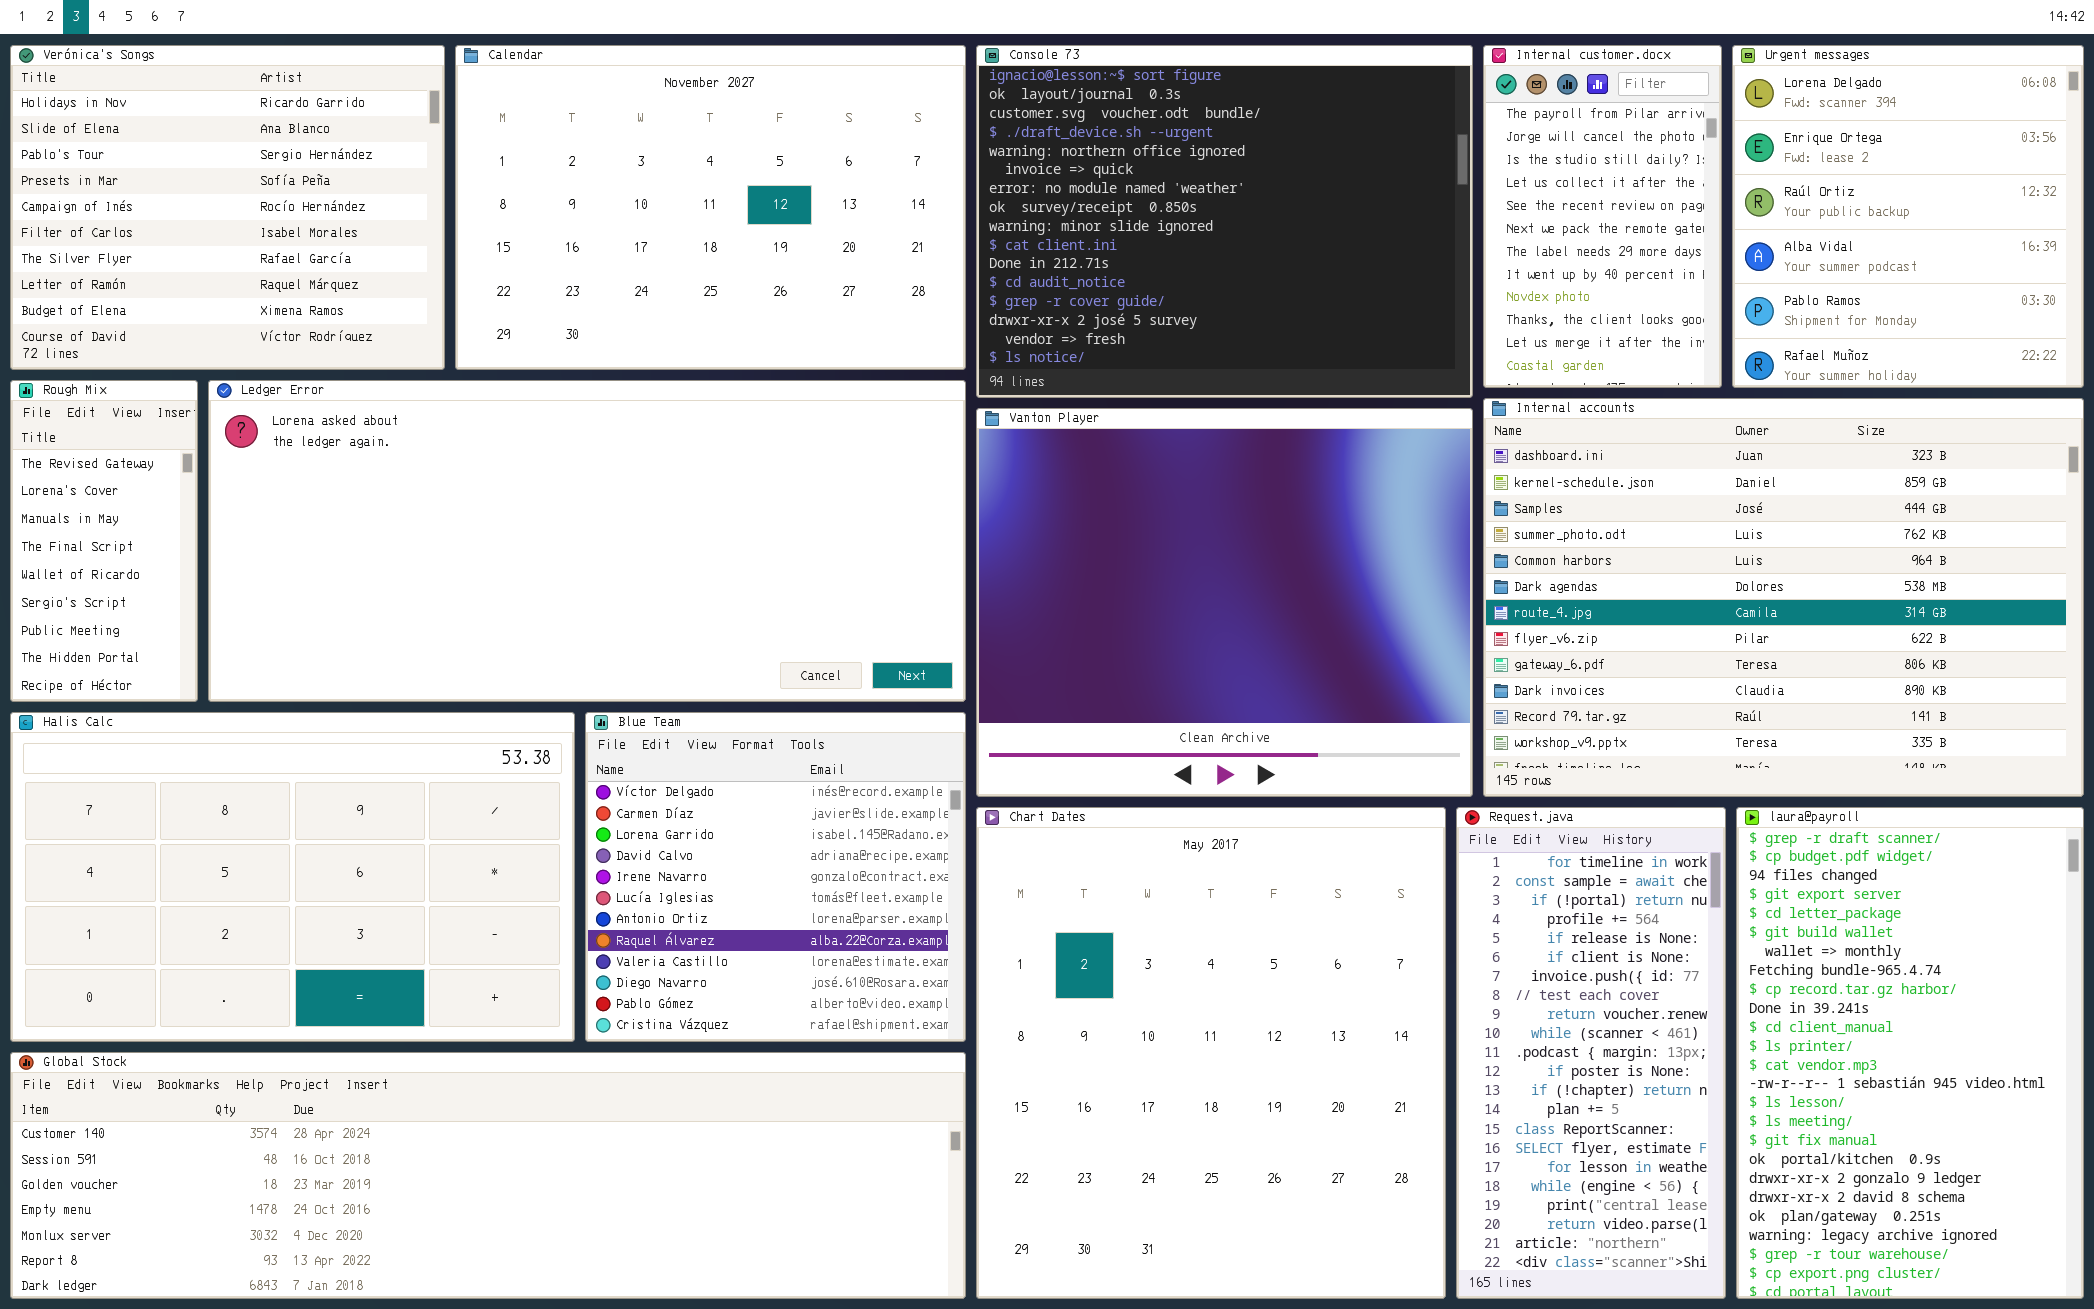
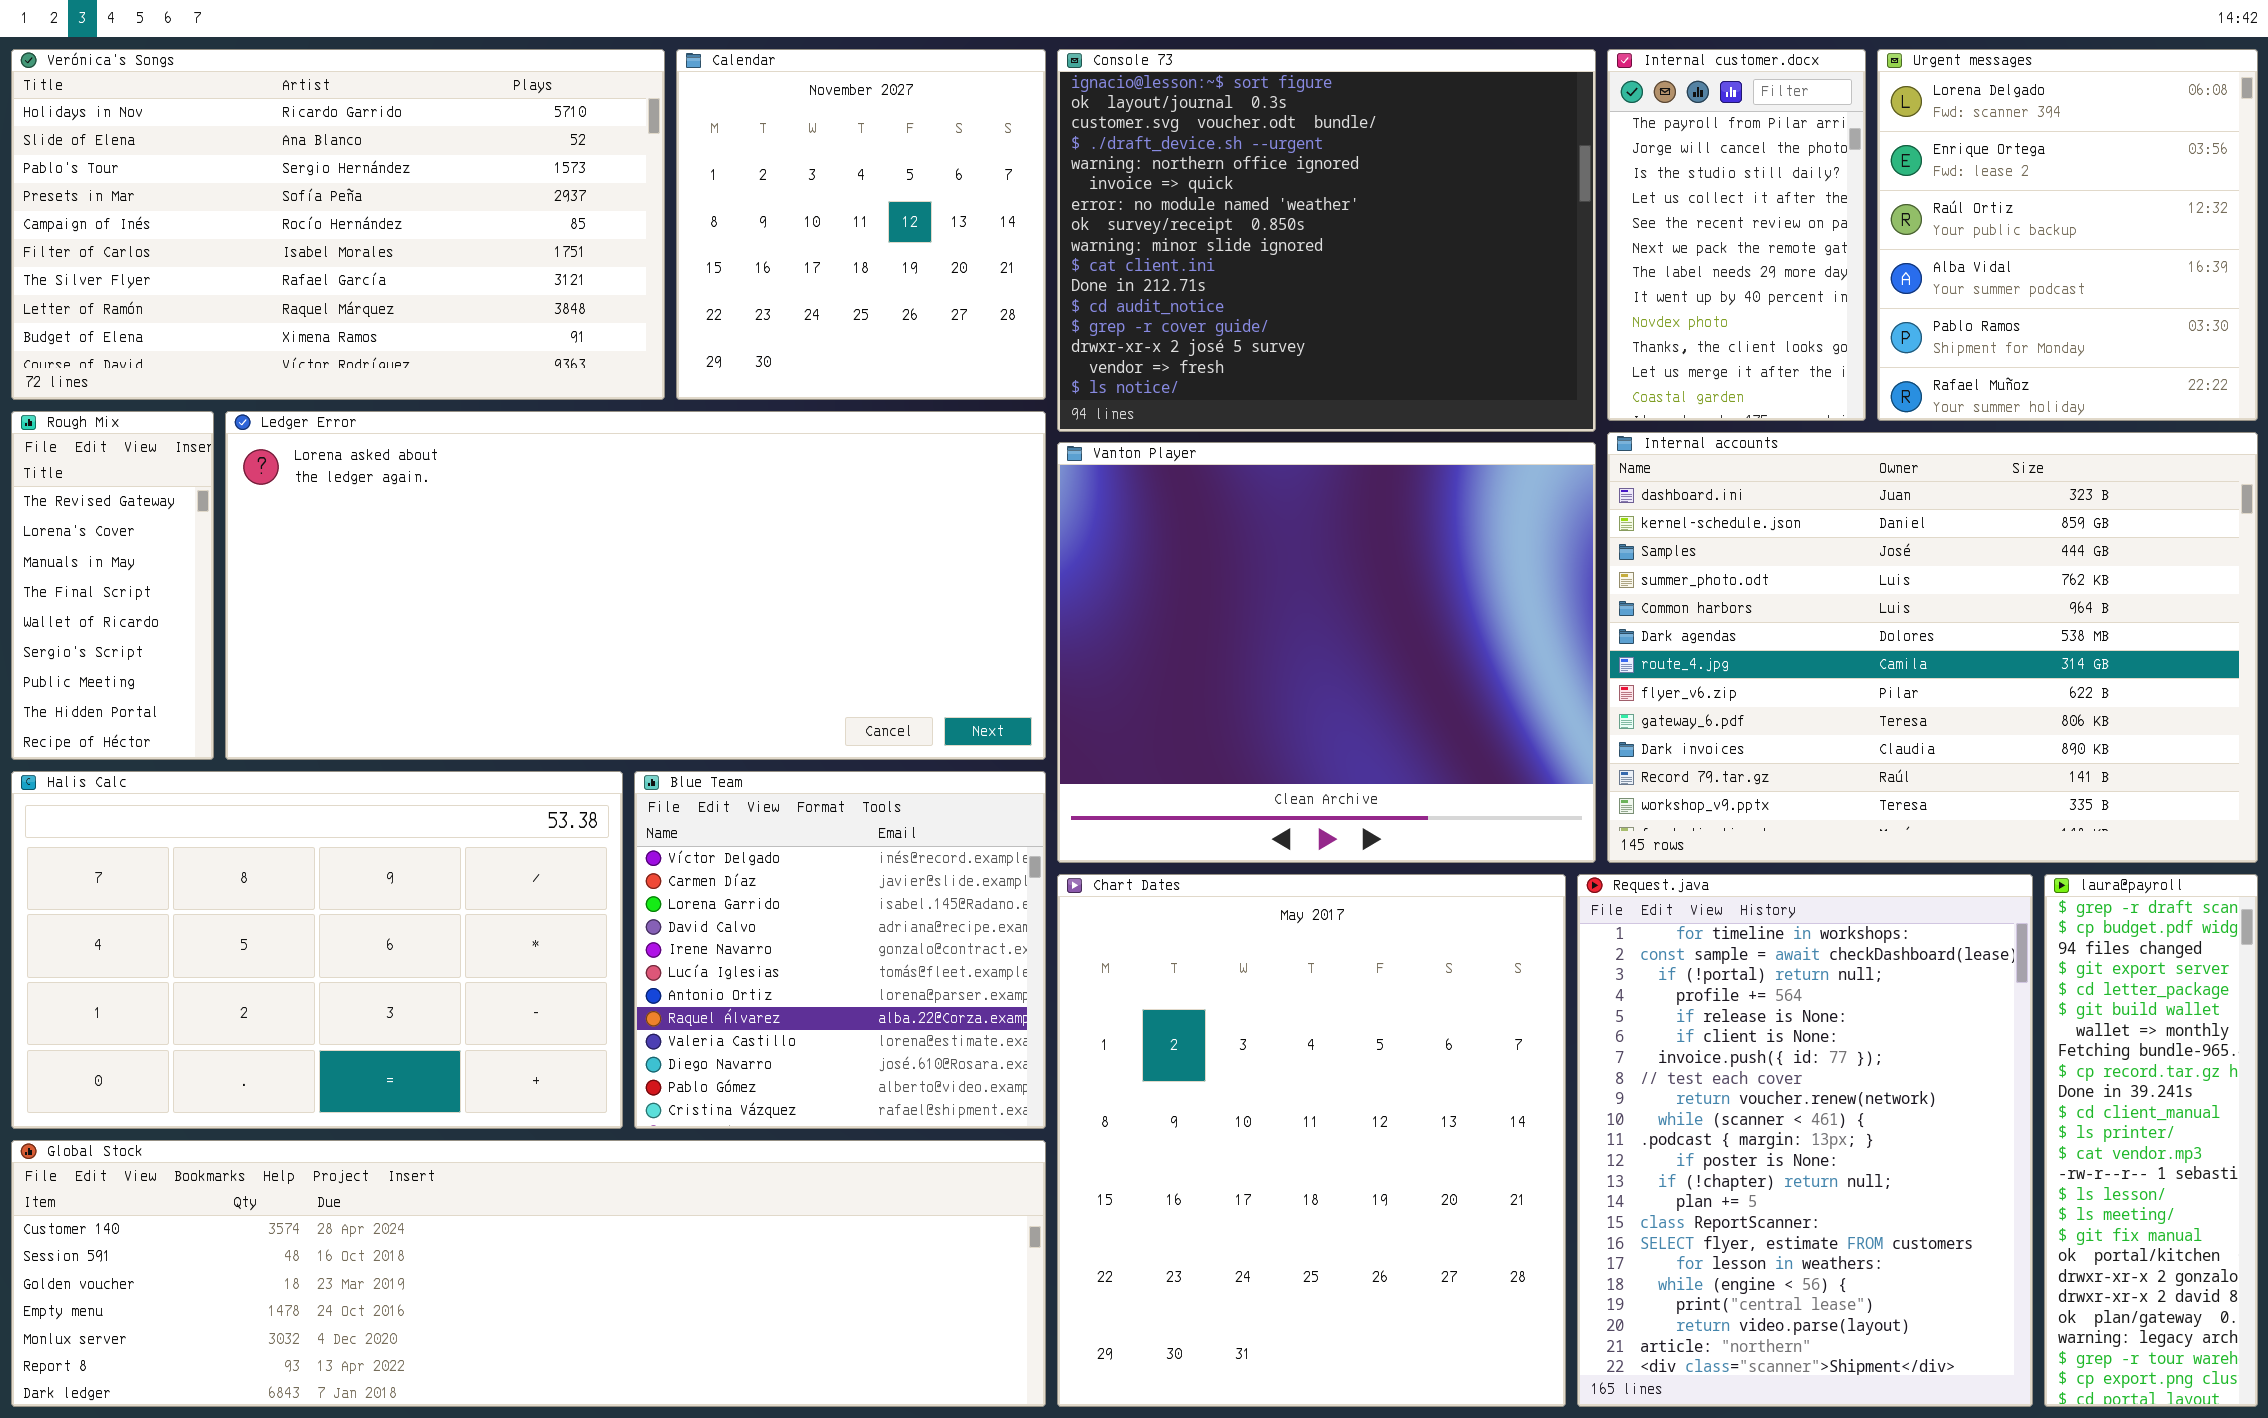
Verónica's Songs: [10,45,445,370] -> [11,49,665,400], resized
Calendar: [455,45,966,370] -> [676,49,1046,400], resized
Request.java: [1456,807,1726,1299] -> [1577,874,2033,1407], resized
laura@payroll: [1736,807,2084,1299] -> [2044,874,2258,1407], resized

